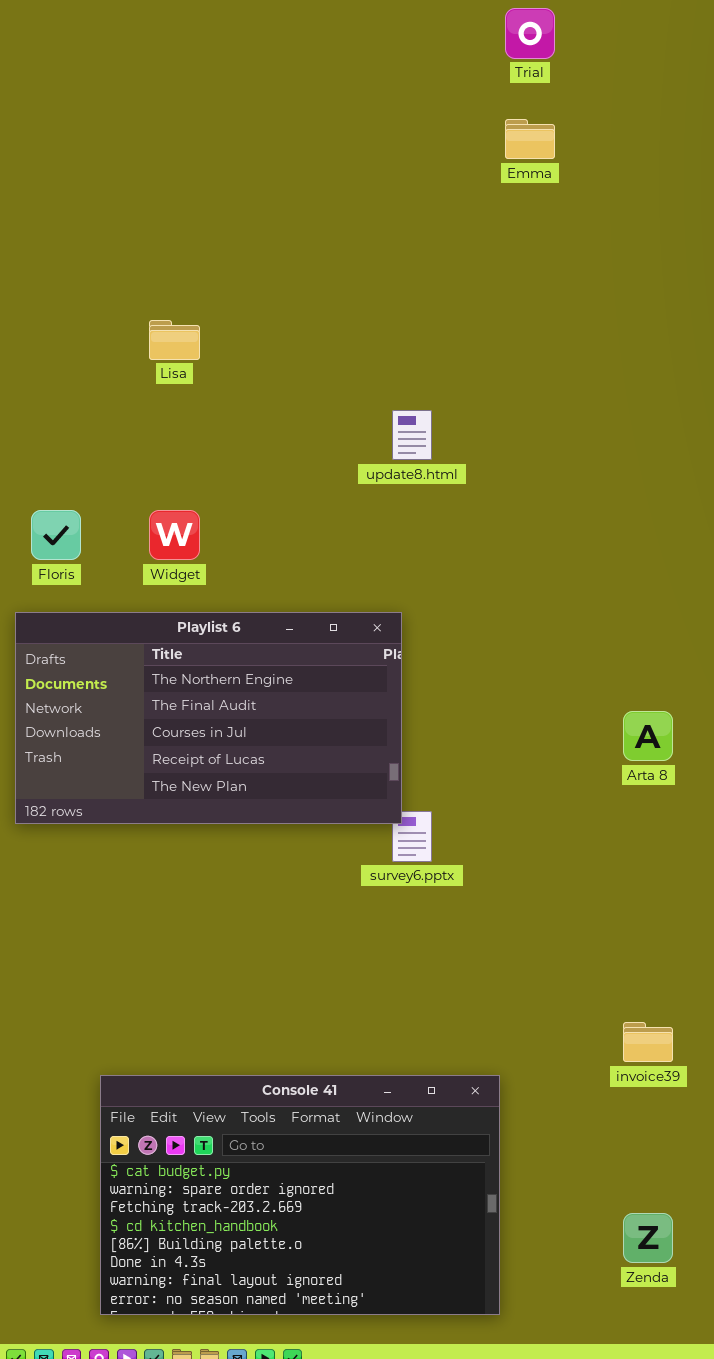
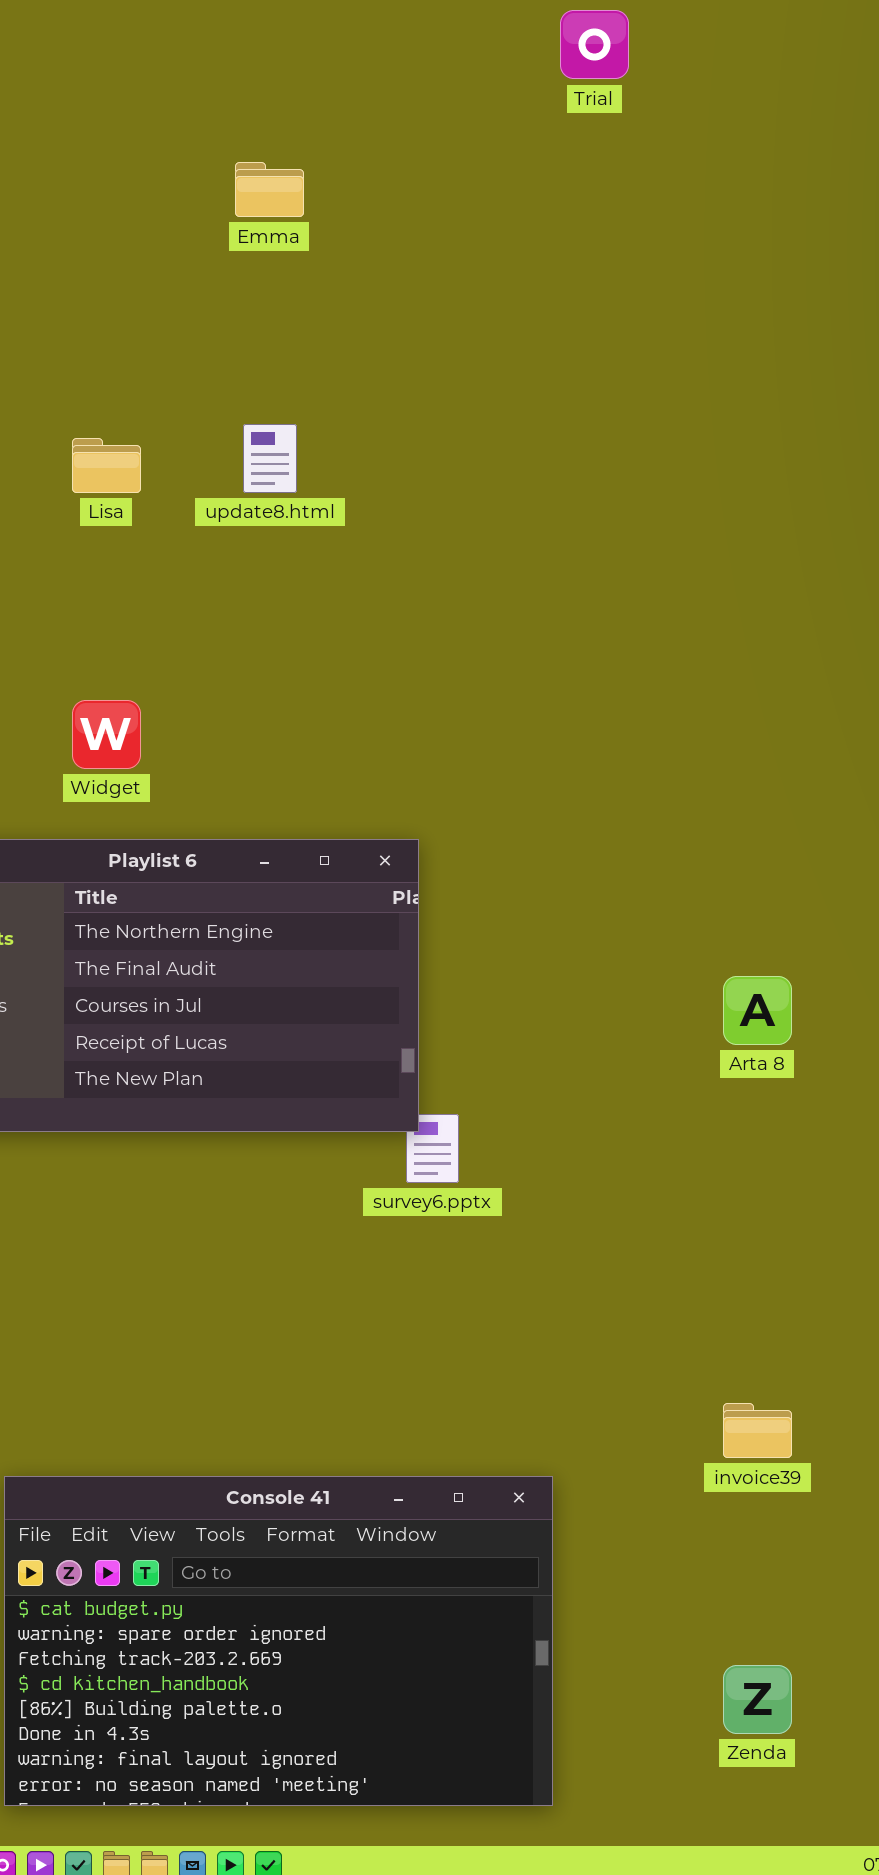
Emma: [505,119,555,159] -> [235,162,304,217], moved
update8.html: [392,410,432,460] -> [243,424,297,493], moved

